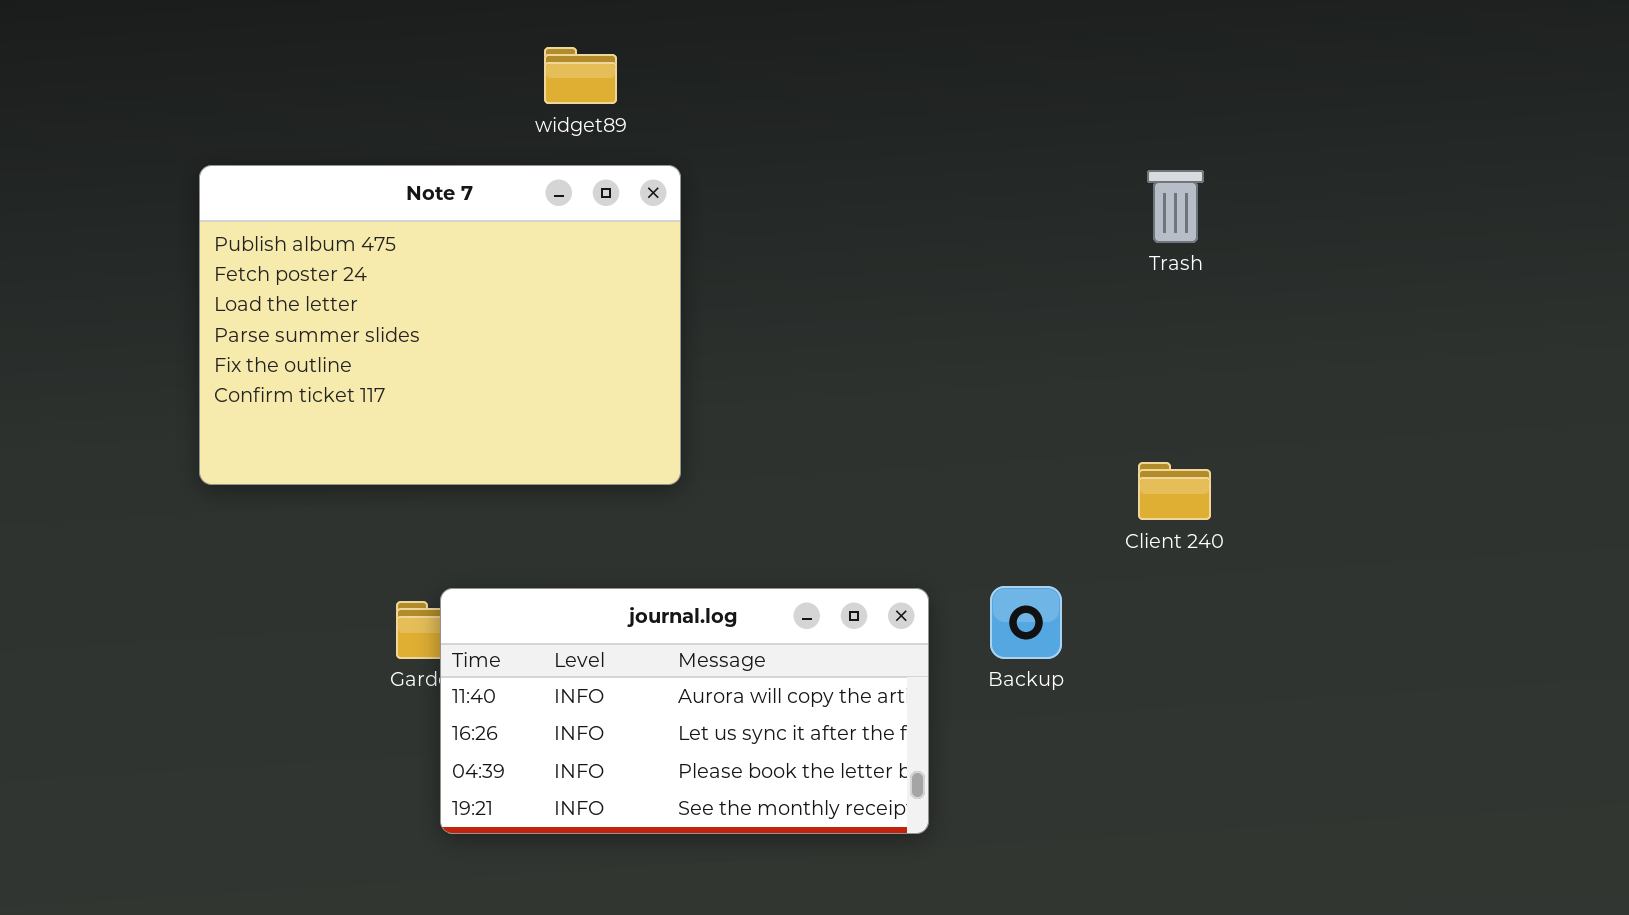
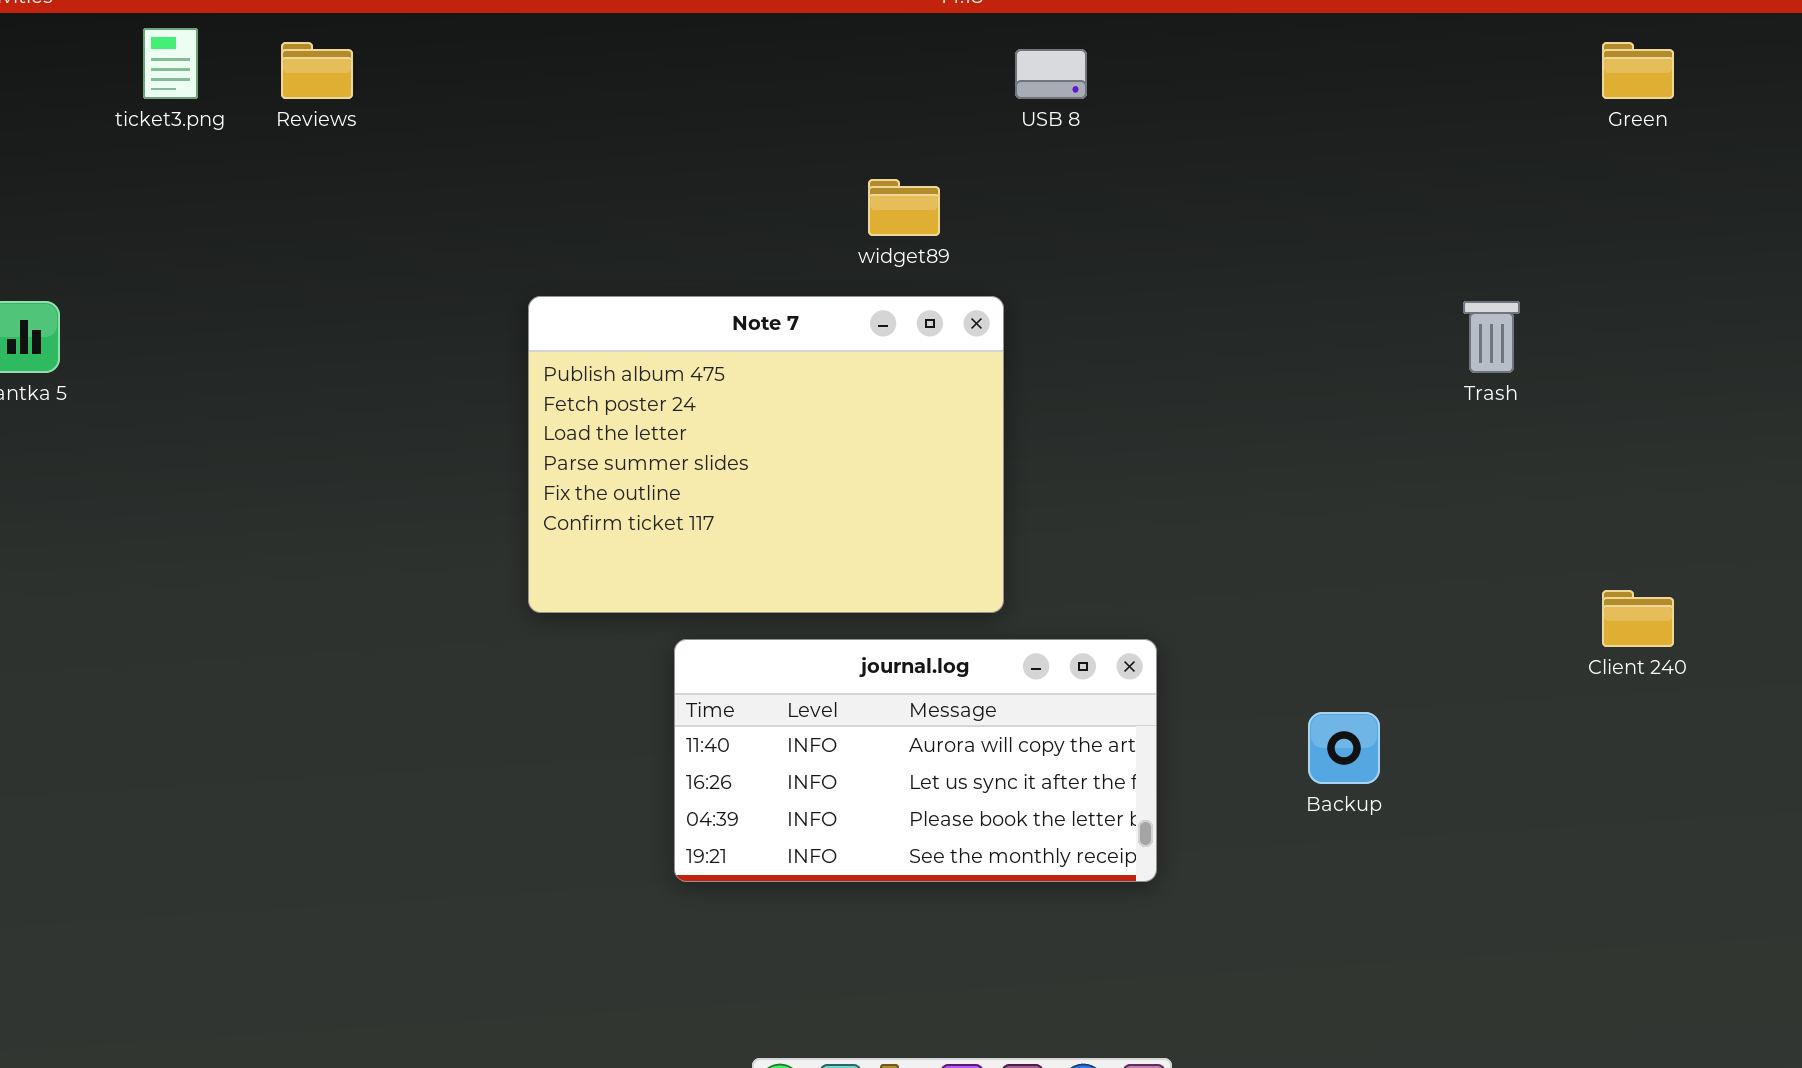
Client 240: [1138,462,1211,520] -> [1602,590,1674,647], moved
journal.log: [440,588,929,834] -> [674,639,1157,882], moved

